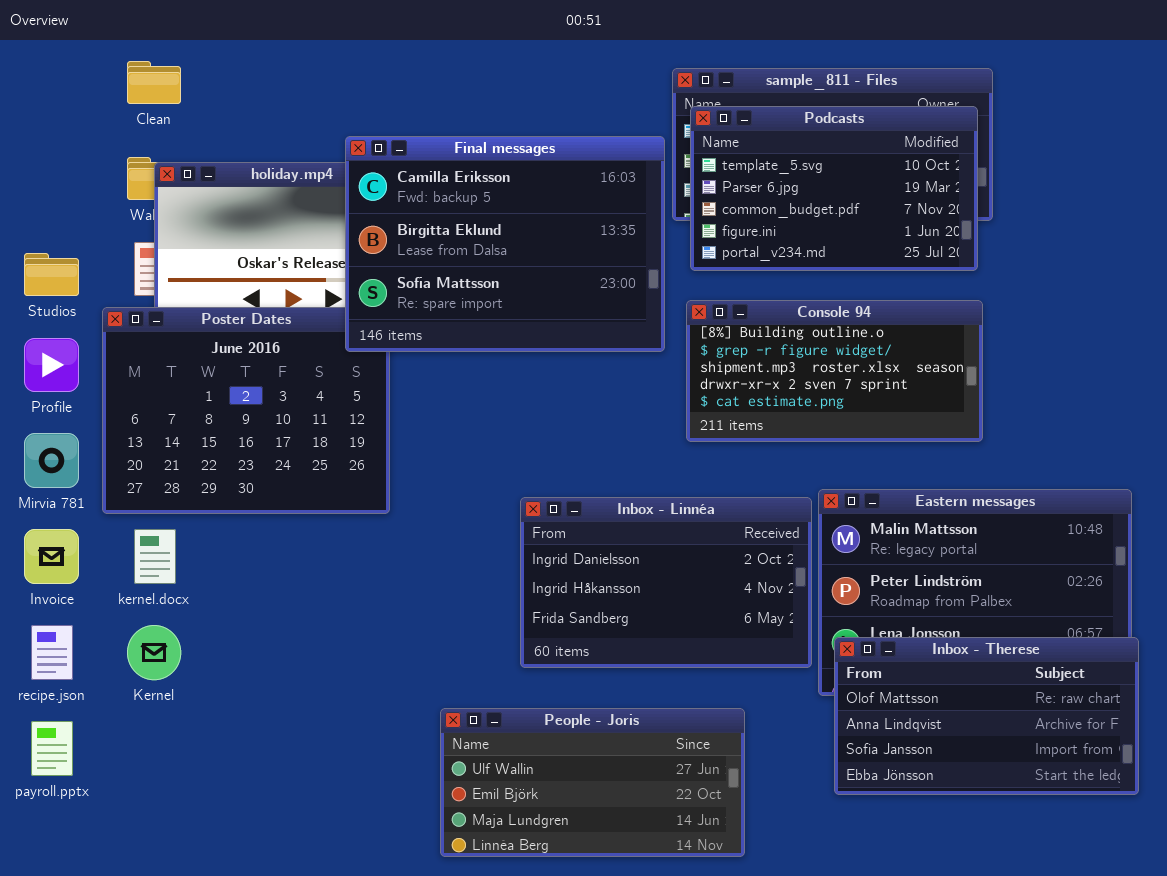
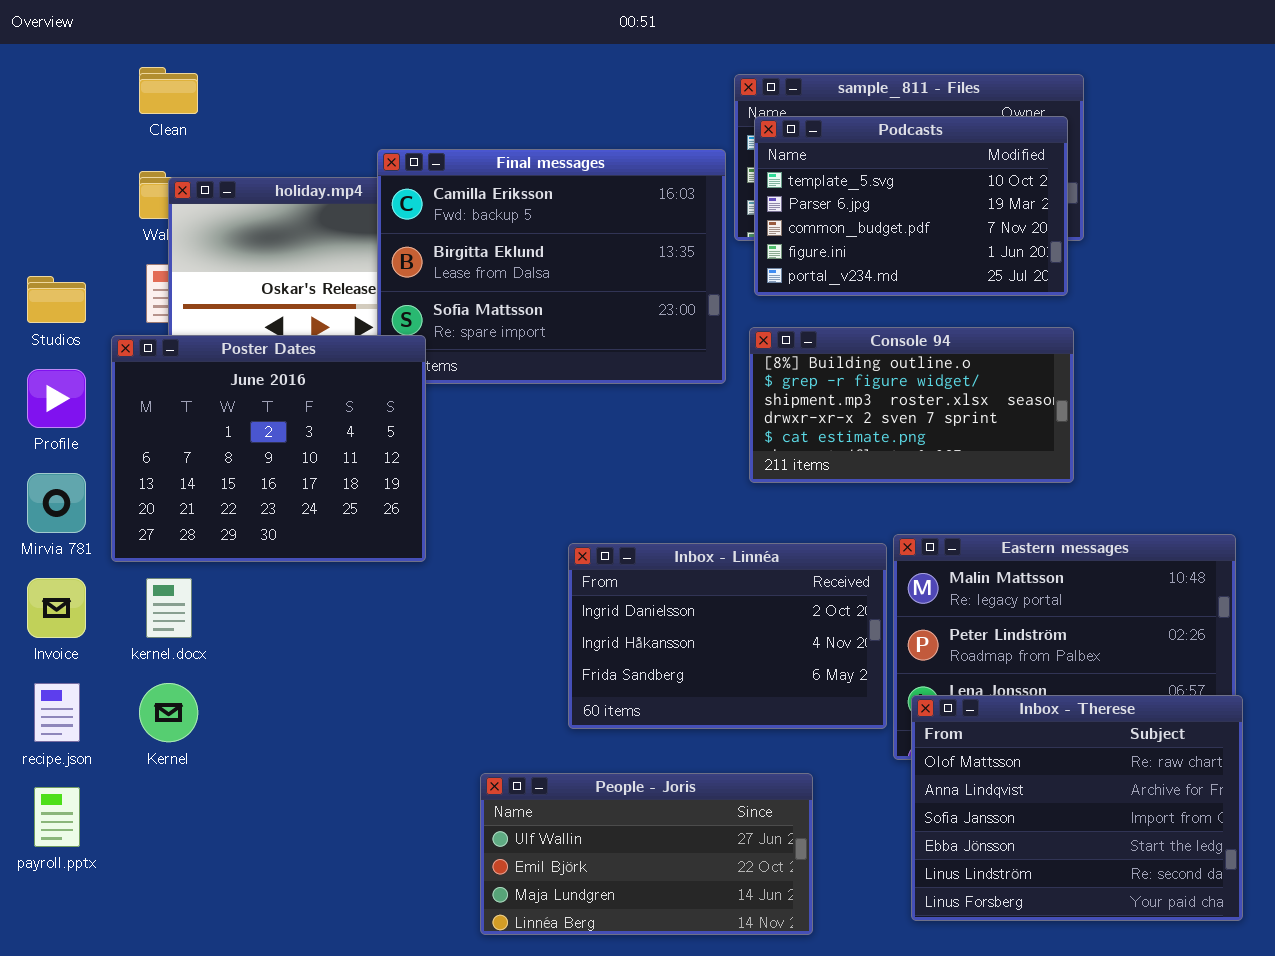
Poster Dates: [102,307,390,514] -> [111,335,426,562], raised
Inbox - Therese: [834,637,1139,795] -> [911,695,1243,921], resized

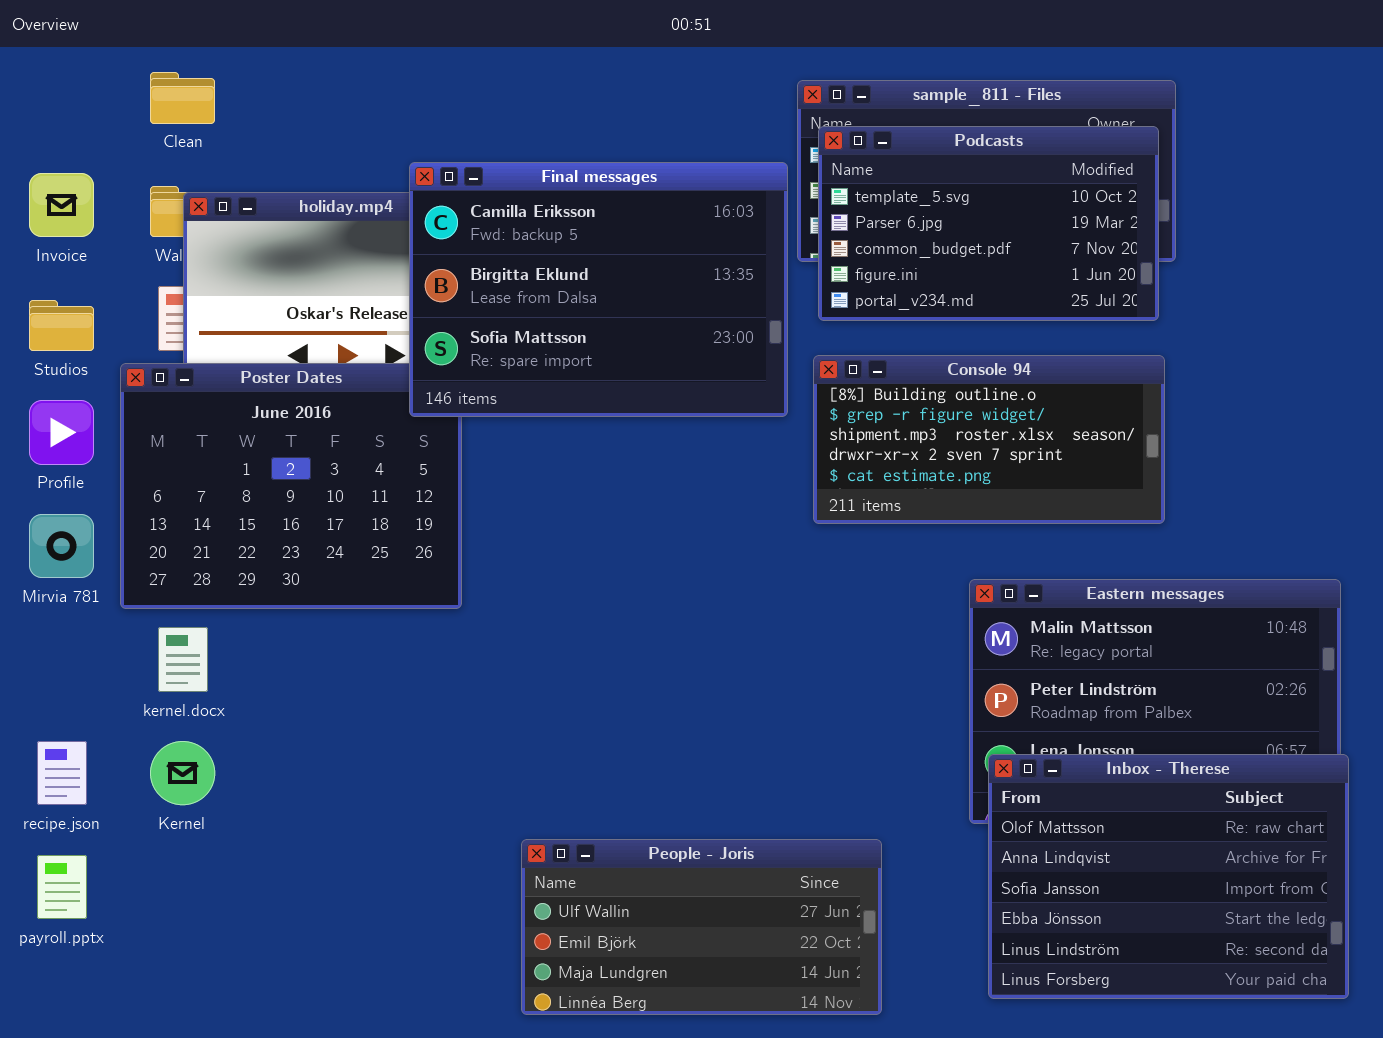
Final messages: [377,149,726,384] -> [409,162,788,417], raised
Inbox - Linnéa: [568,543,887,729] -> none, closed
Invoice: [27,578,86,638] -> [29,173,94,237], moved

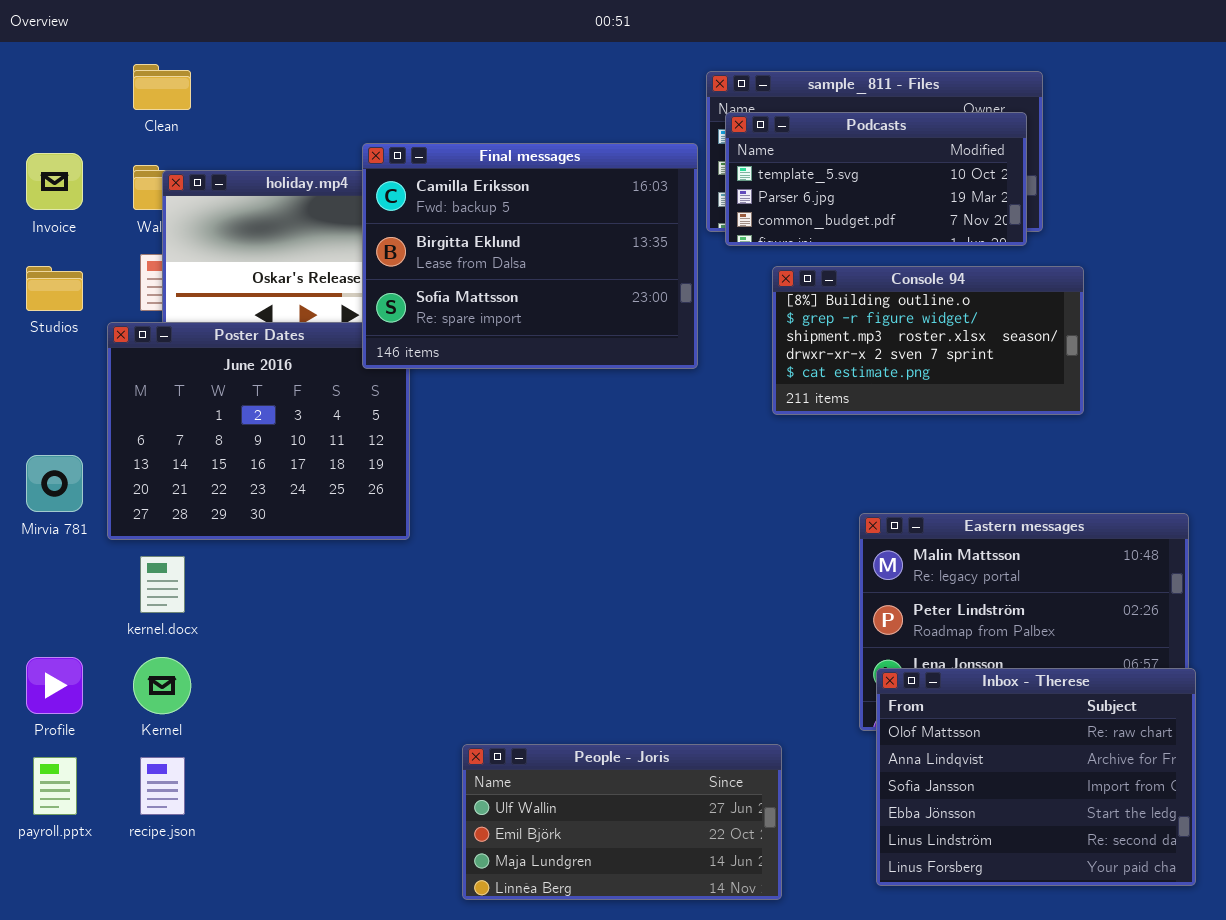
Podcasts: [818,126,1159,321] -> [725,112,1027,246], resized
Console 94: [813,355,1165,524] -> [772,266,1084,415], moved
Profile: [29,400,94,465] -> [26,657,83,714], moved
recipe.json: [37,741,87,805] -> [140,757,185,815], moved

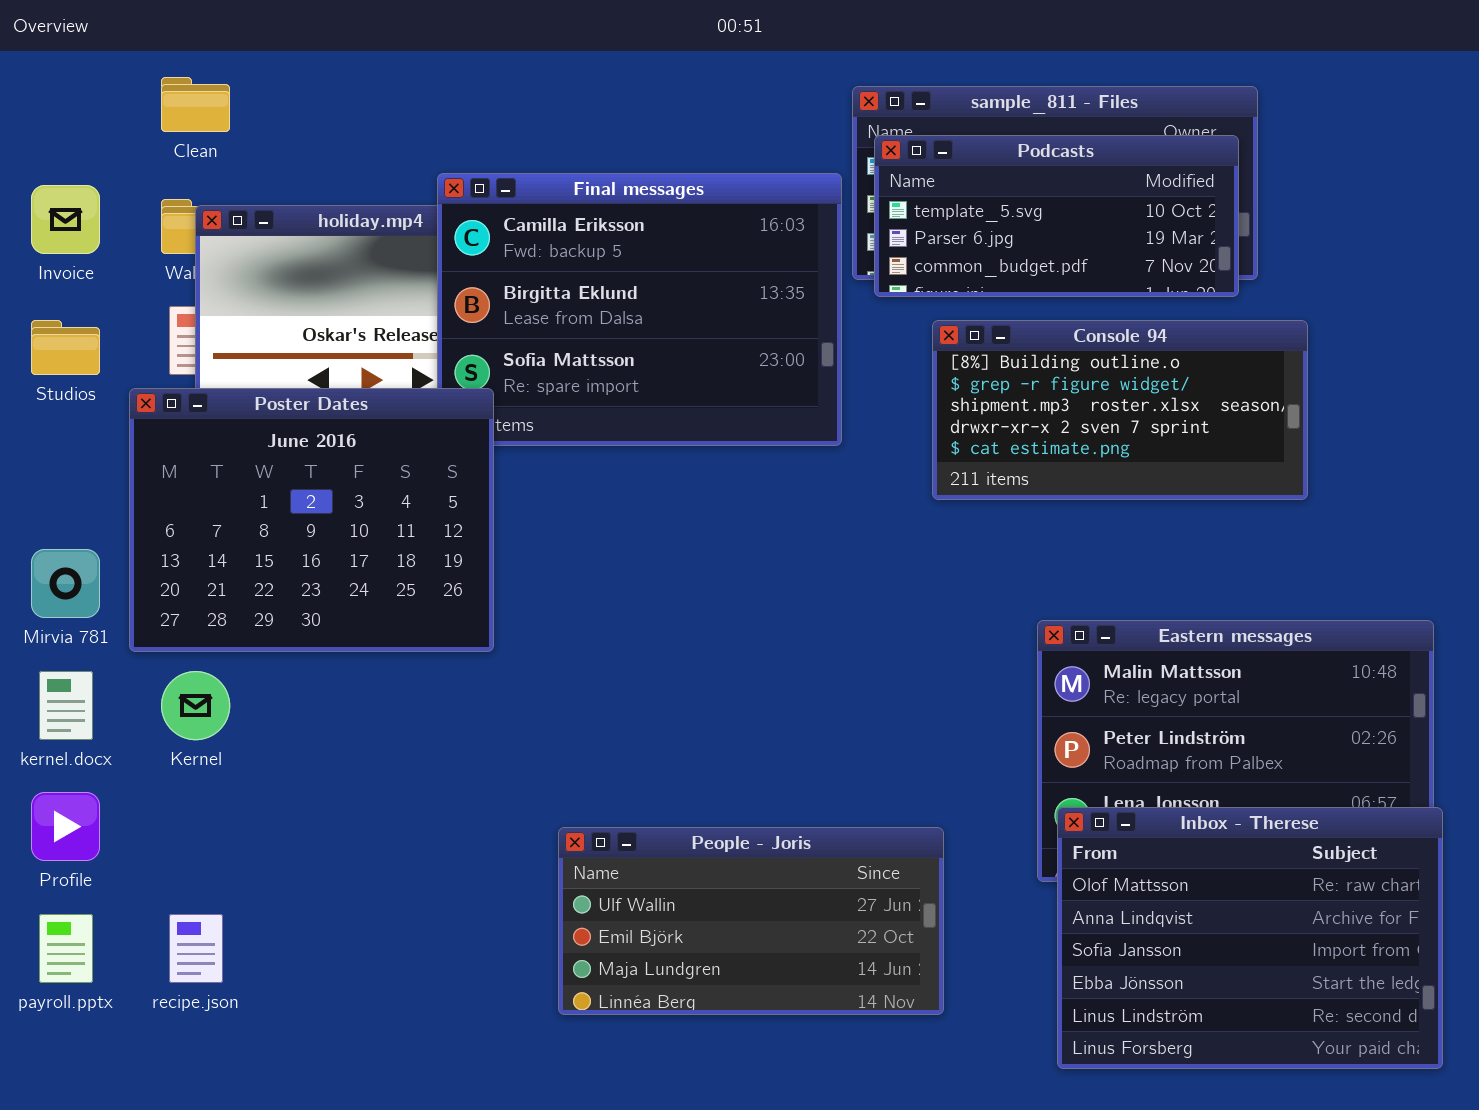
Poster Dates: [107,322,410,540] -> [129,388,494,652], raised
kernel.docx: [140,556,185,613] -> [39,671,93,740], moved
Kernel: [133,657,191,714] -> [161,671,230,740], moved
People - Joris: [462,744,782,900] -> [558,827,944,1015], moved

